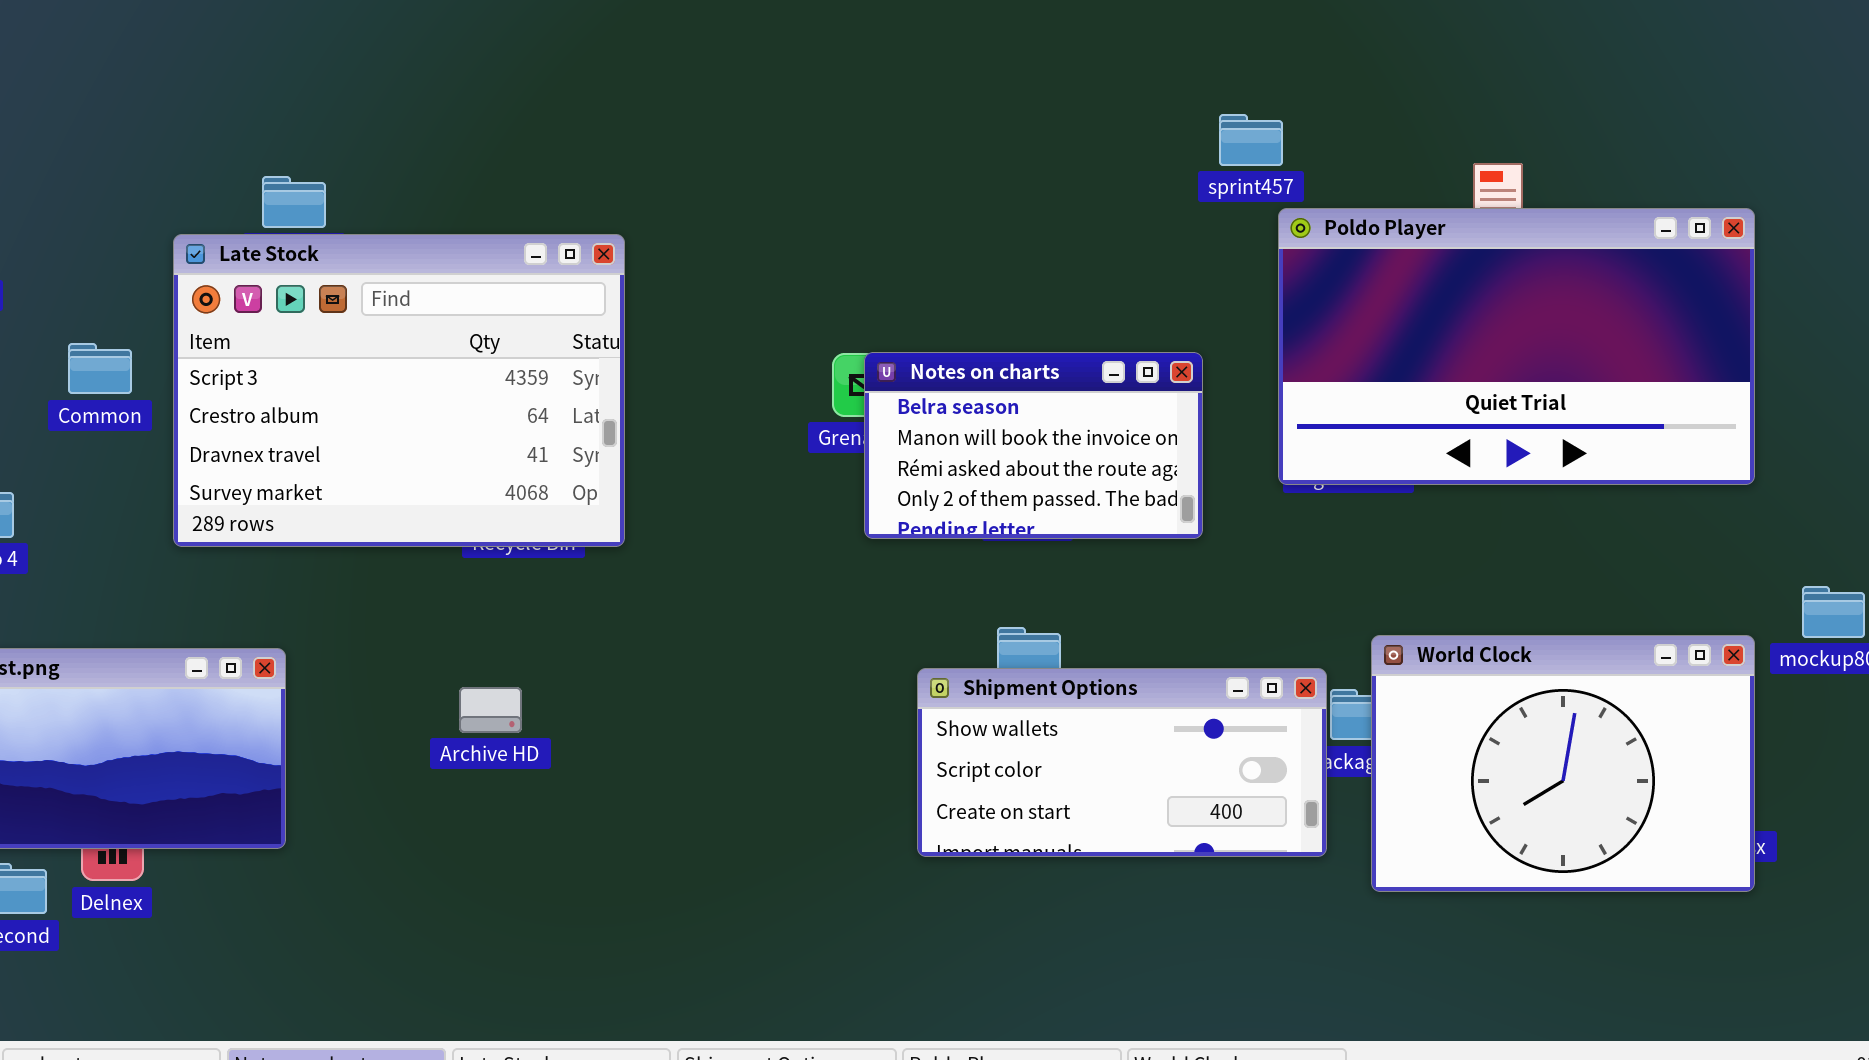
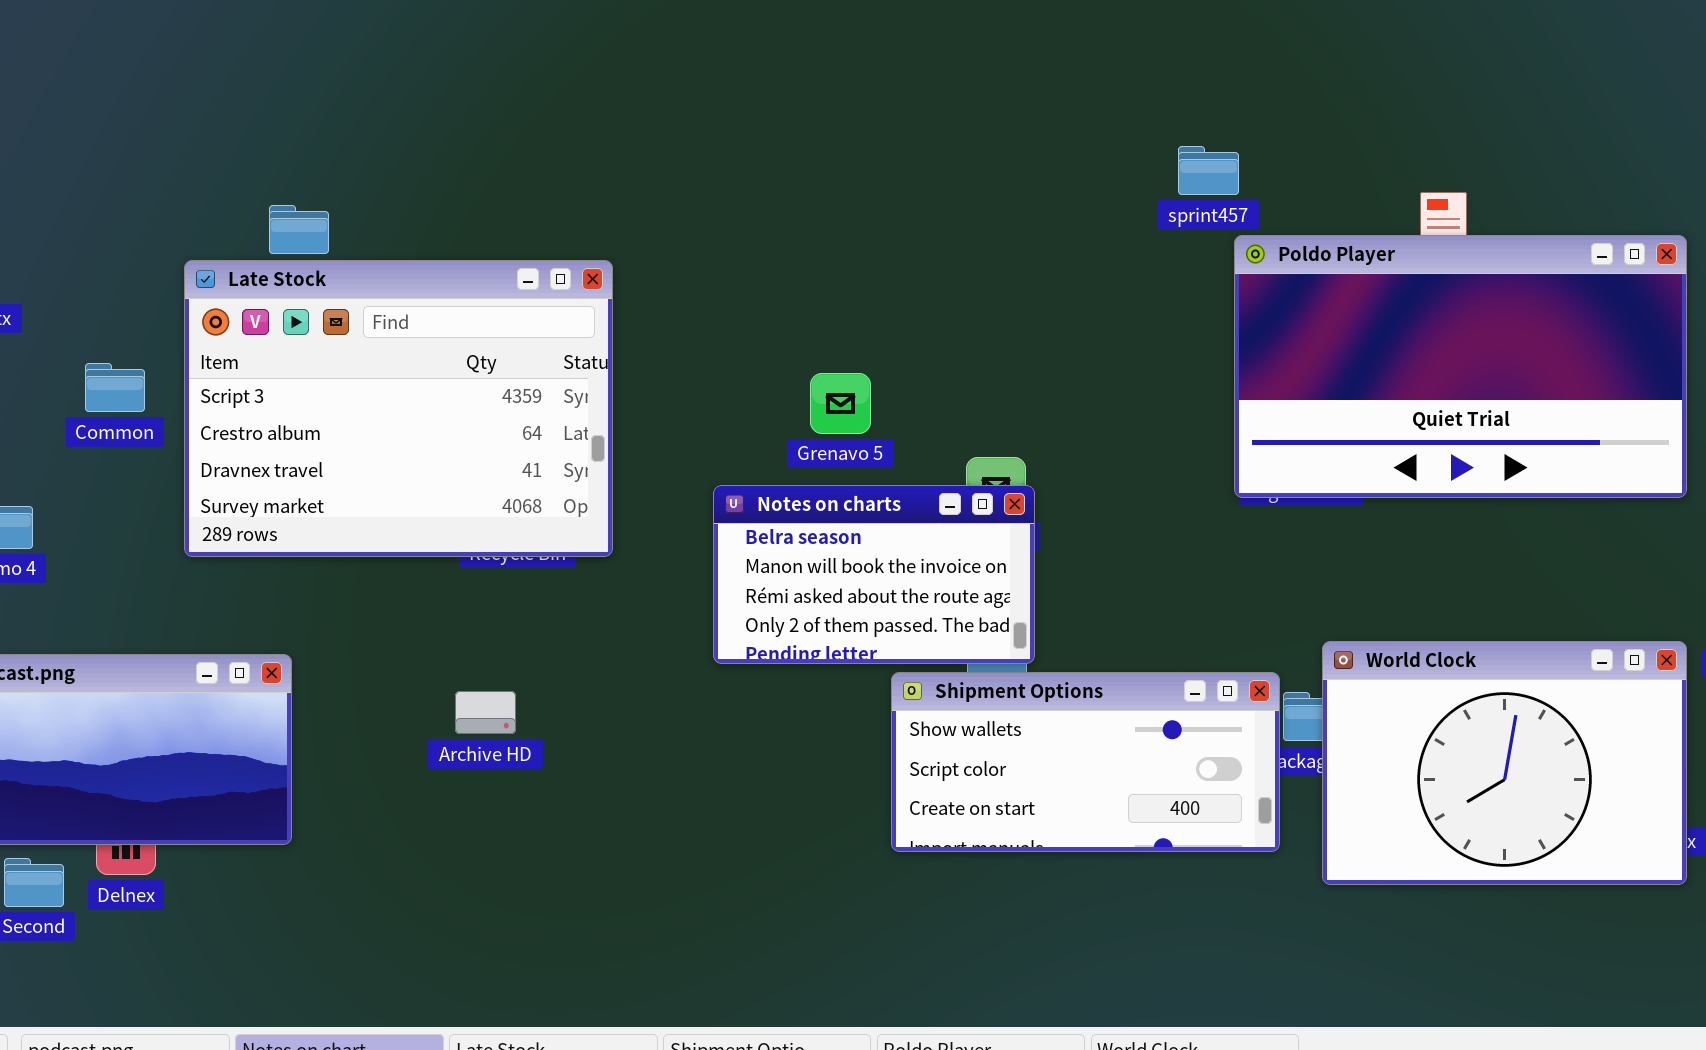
Notes on charts: [864,352,1203,539] -> [713,485,1035,664], moved

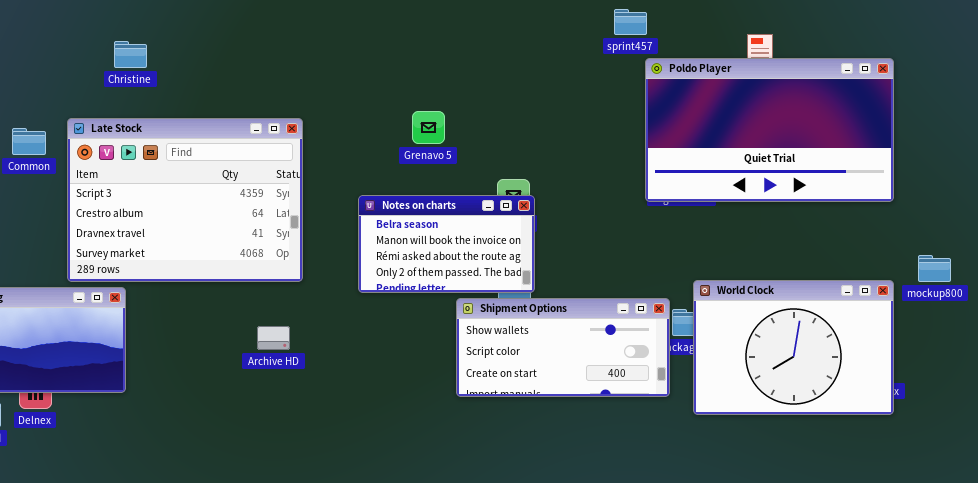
Late Stock: [184,260,613,557] -> [67,118,303,282], moved
Grenavo 5: [810,373,871,434] -> [412,111,445,144], moved
Archive HD: [455,691,516,734] -> [257,326,290,350], moved

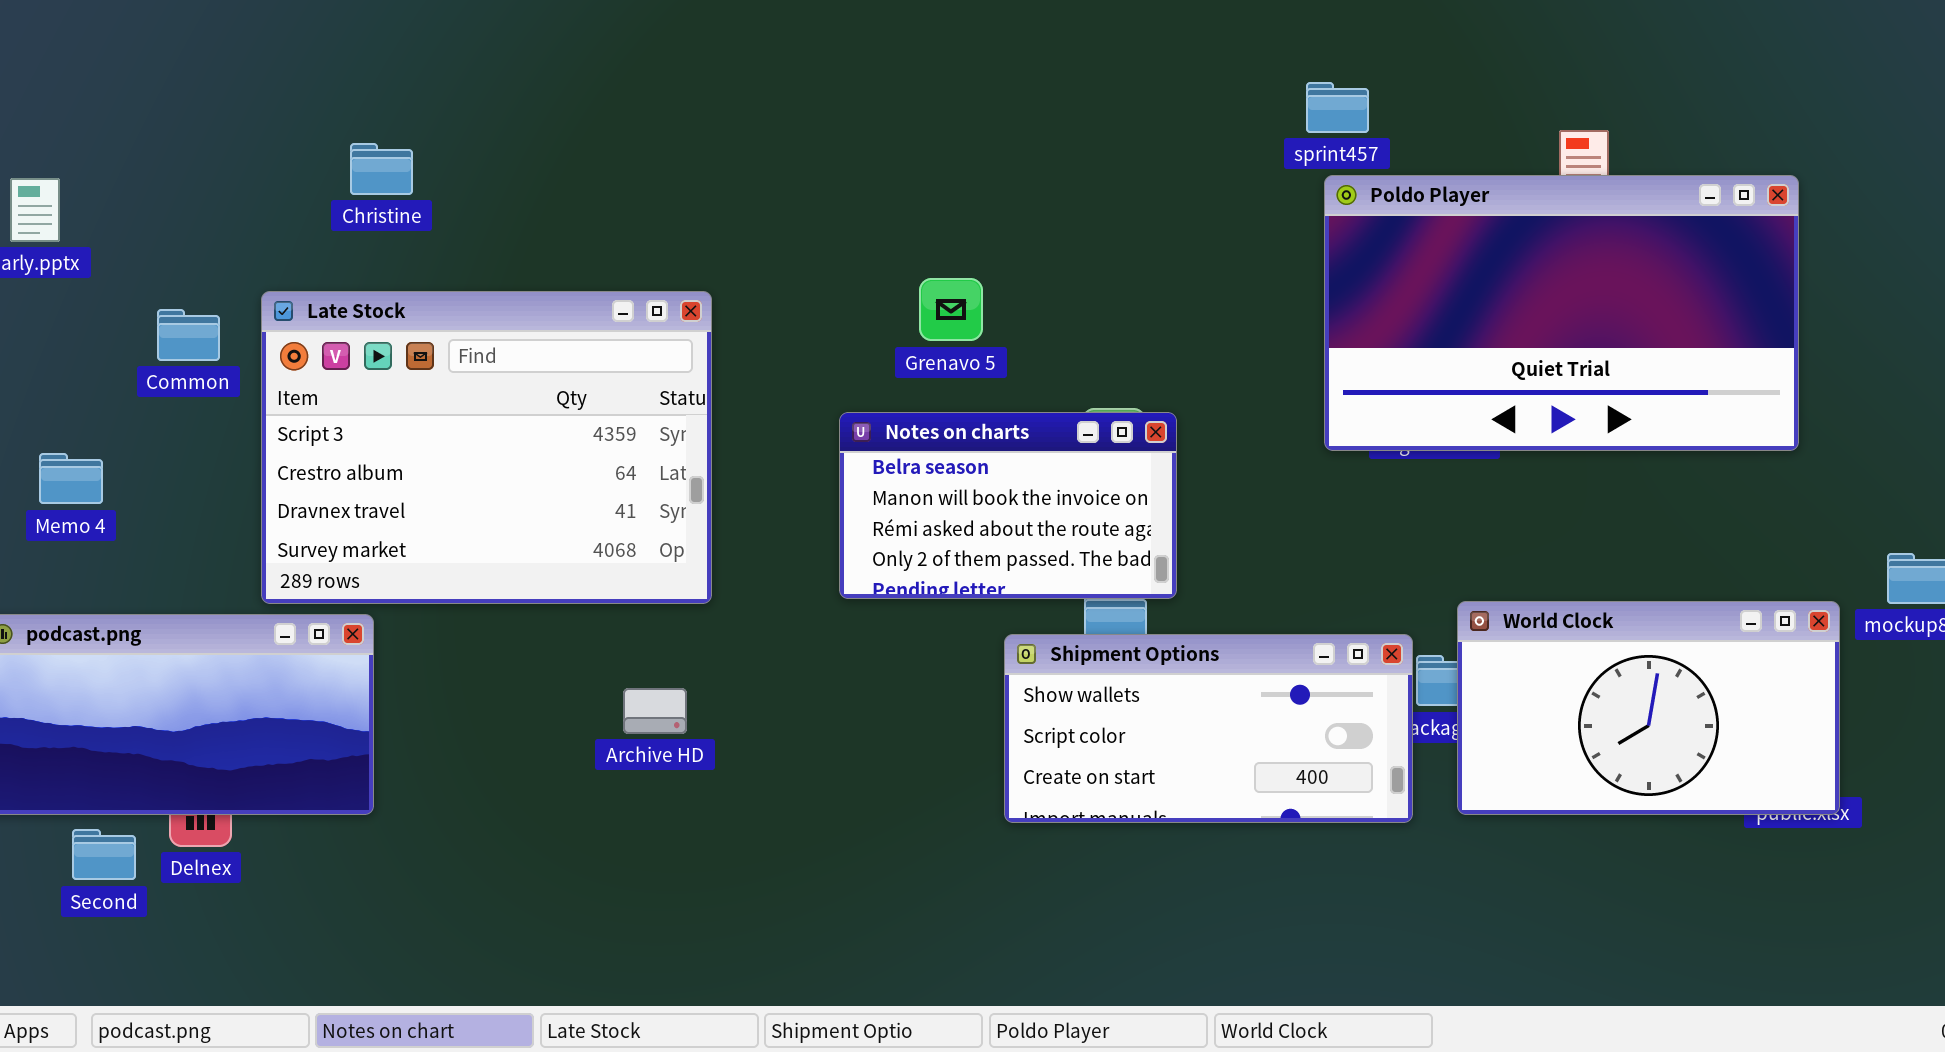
Poldo Player: [645,58,894,202] -> [1324,175,1799,451], moved
Notes on charts: [358,195,535,293] -> [839,412,1177,599], moved
World Clock: [693,280,894,415] -> [1457,601,1840,815], resized

